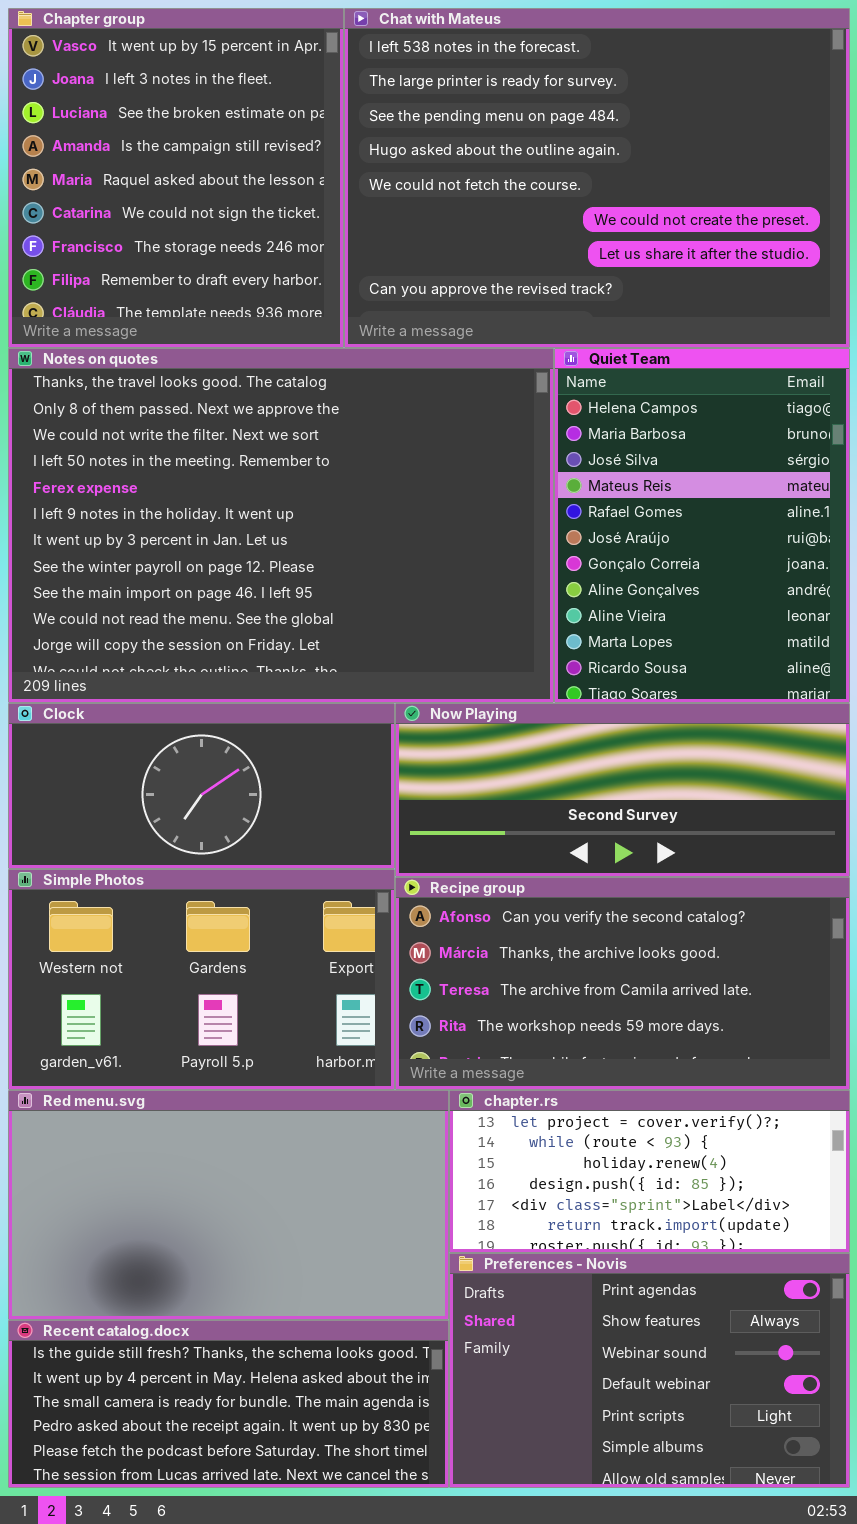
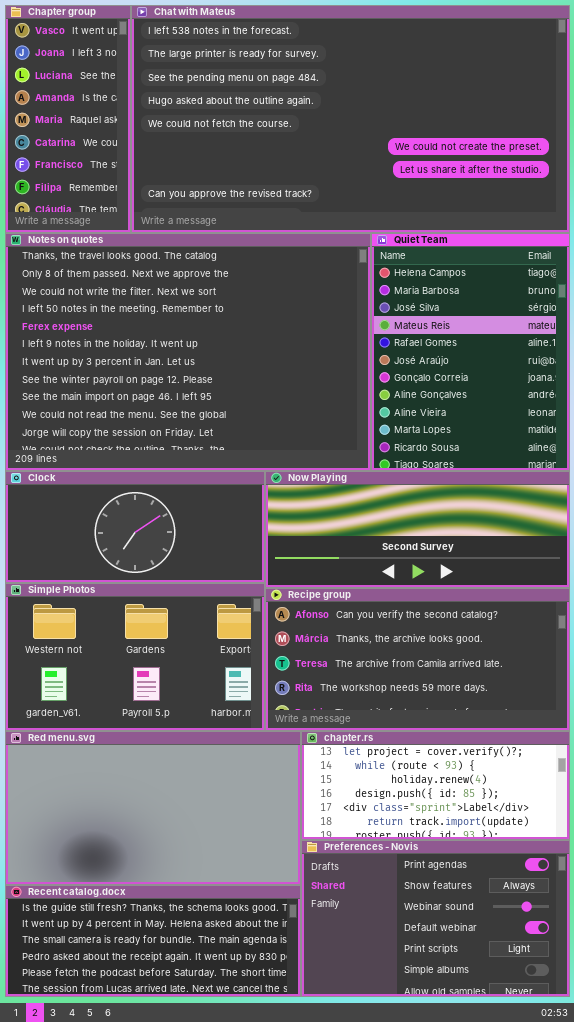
Chapter group: [8,8,344,348] -> [5,5,131,233], resized
Chat with Mateus: [344,8,850,348] -> [131,5,570,233], resized

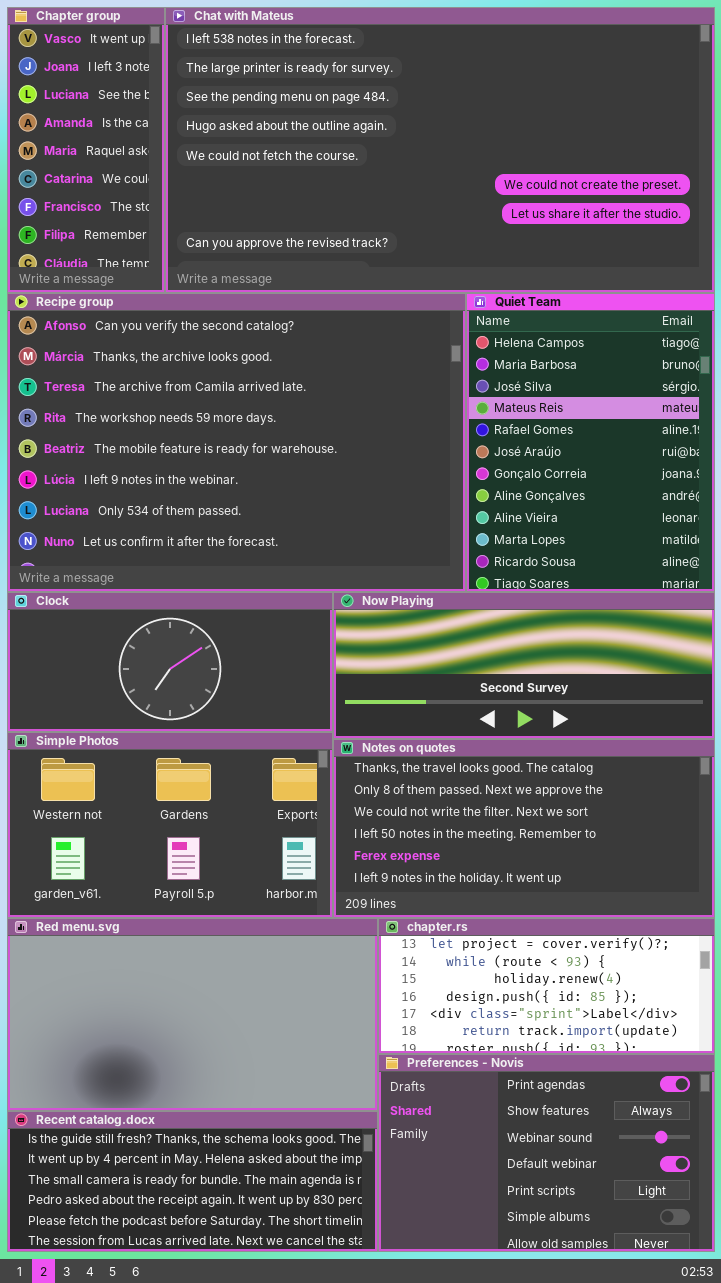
Notes on quotes: [5,233,371,471] -> [333,739,715,918], moved, resized
Recipe group: [265,588,570,731] -> [7,293,466,592], moved, resized

